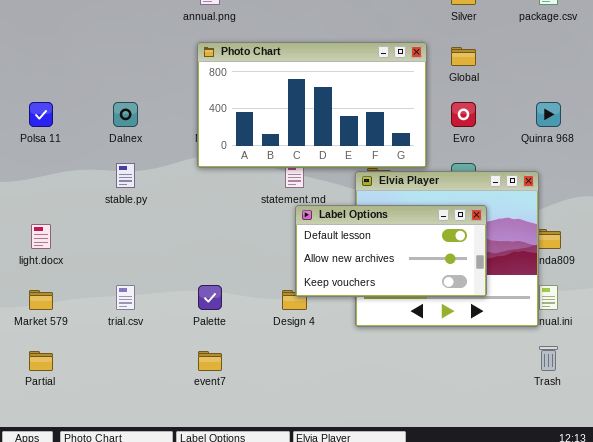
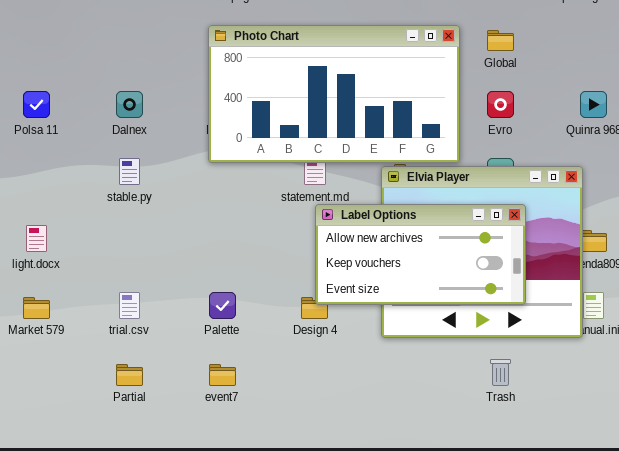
Label Options: [295,205,487,297] -> [315,204,526,305], scrolled down 1 row
Trash: [539,346,558,371] -> [490,359,511,386], moved
Partial: [29,351,53,371] -> [116,364,143,386], moved

